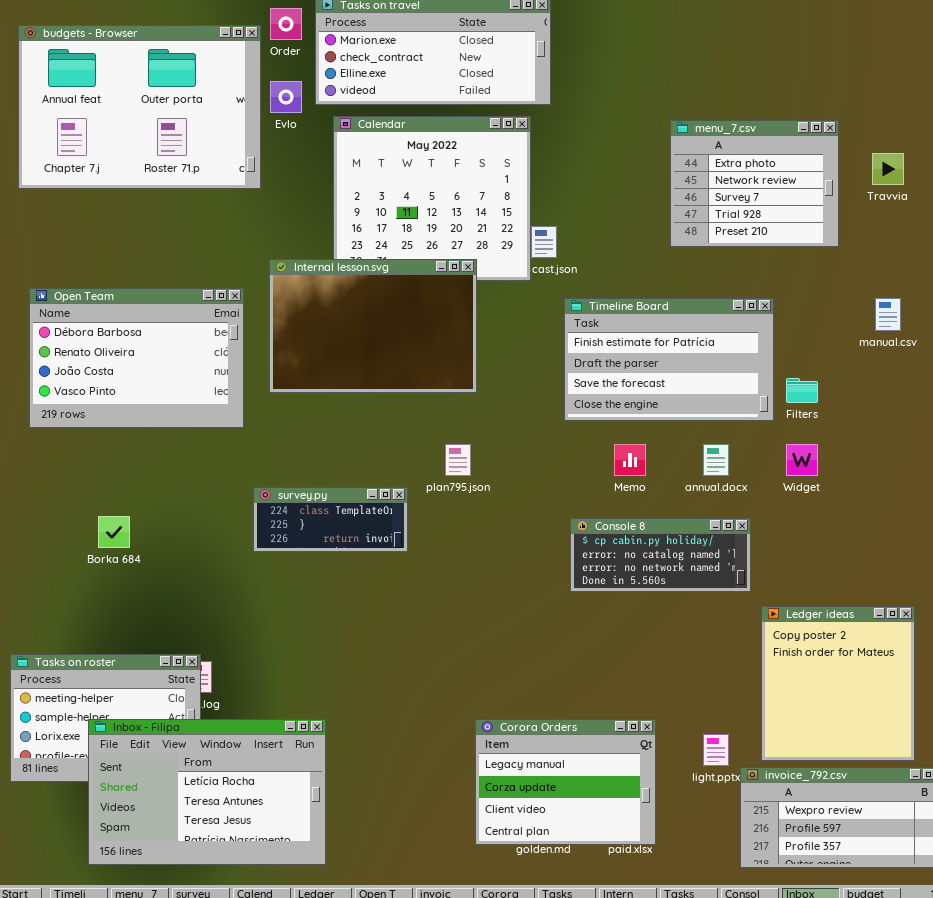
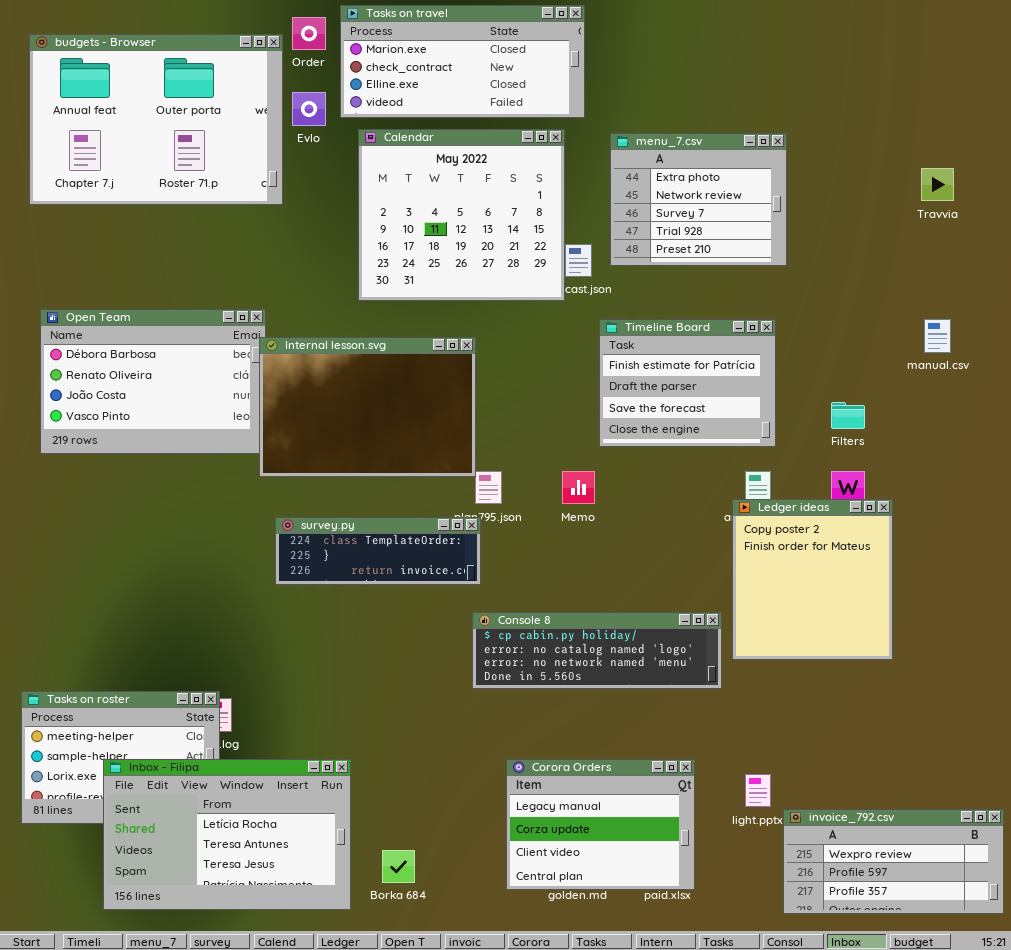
menu_7.csv: [670,120,839,247] -> [610,133,787,266], moved
Internal lesson.svg: [269,259,477,393] -> [259,337,476,477], moved
Timeline Board: [564,298,774,421] -> [599,319,776,447], resized
Memo: [614,444,646,476] -> [562,471,595,504], moved
survey.py: [253,487,408,552] -> [275,517,481,585], resized
Borka 684: [98,516,130,548] -> [382,850,415,883], moved
Console 8: [570,518,751,592] -> [472,612,722,689], moved, resized
Ledger ideas: [761,606,915,761] -> [732,499,893,660], moved

